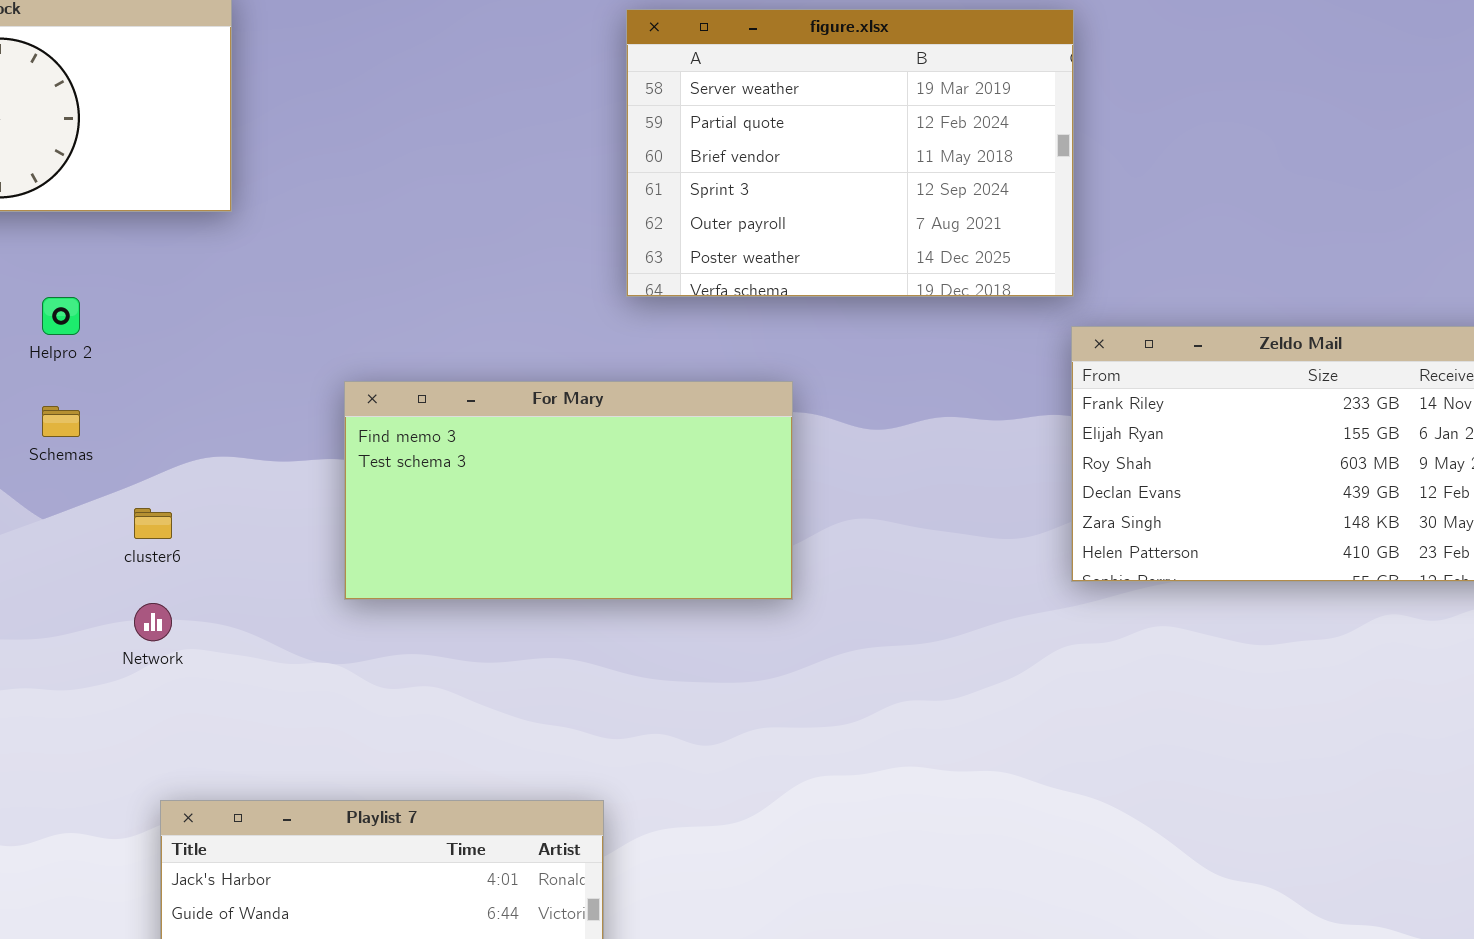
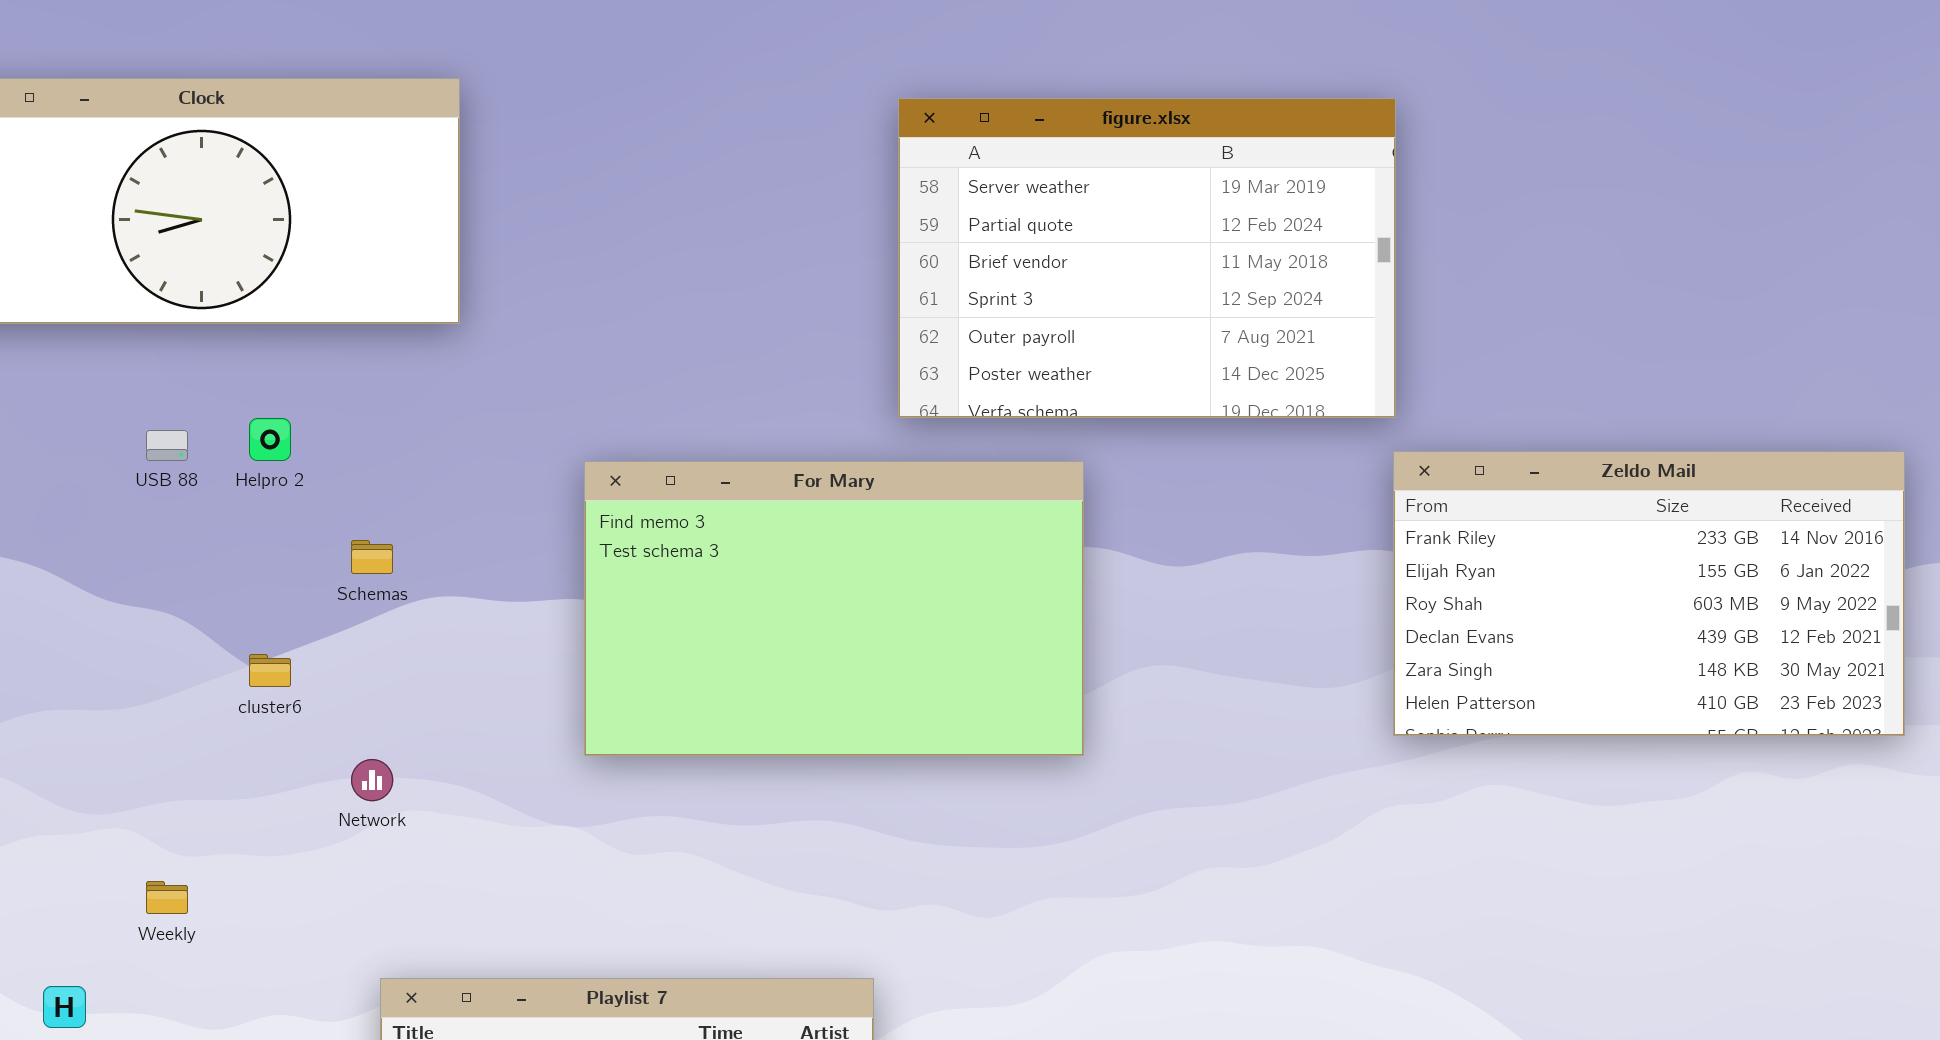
For Mary: [344,381,793,600] -> [584,461,1084,756], resized
Schemas: [42,406,80,437] -> [351,540,393,574], moved
cluster6: [134,508,172,539] -> [249,654,291,687], moved

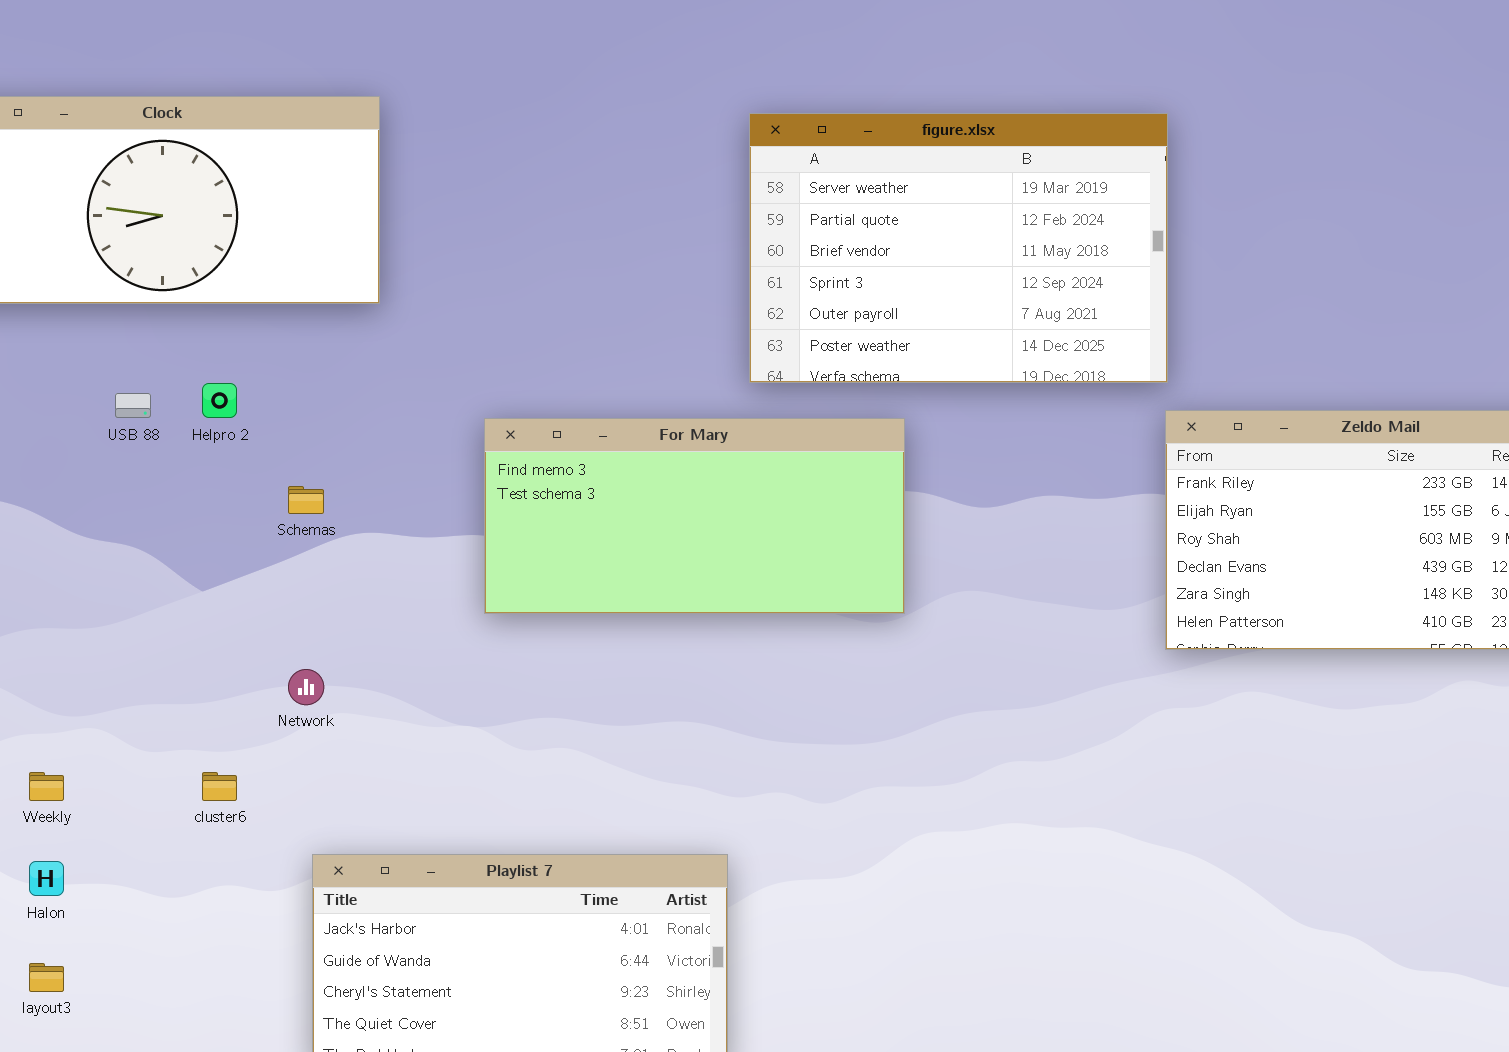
For Mary: [584,461,1084,756] -> [484,418,905,614], resized
cluster6: [249,654,291,687] -> [202,772,237,801], moved
Weekly: [146,881,188,914] -> [29,772,64,801], moved

